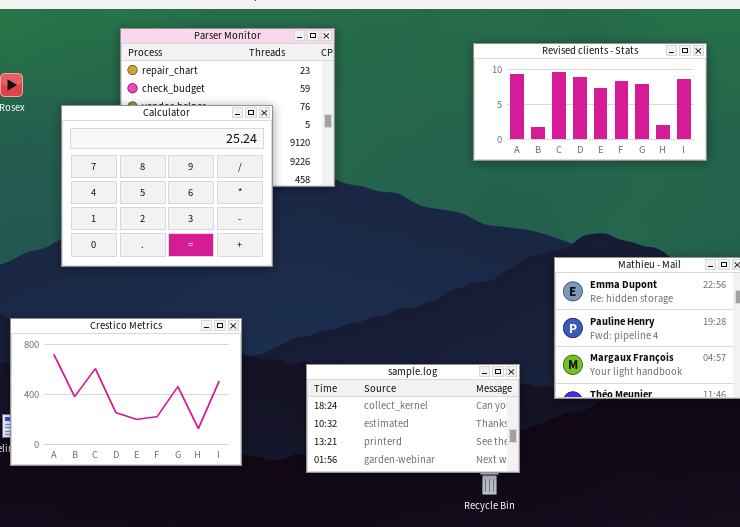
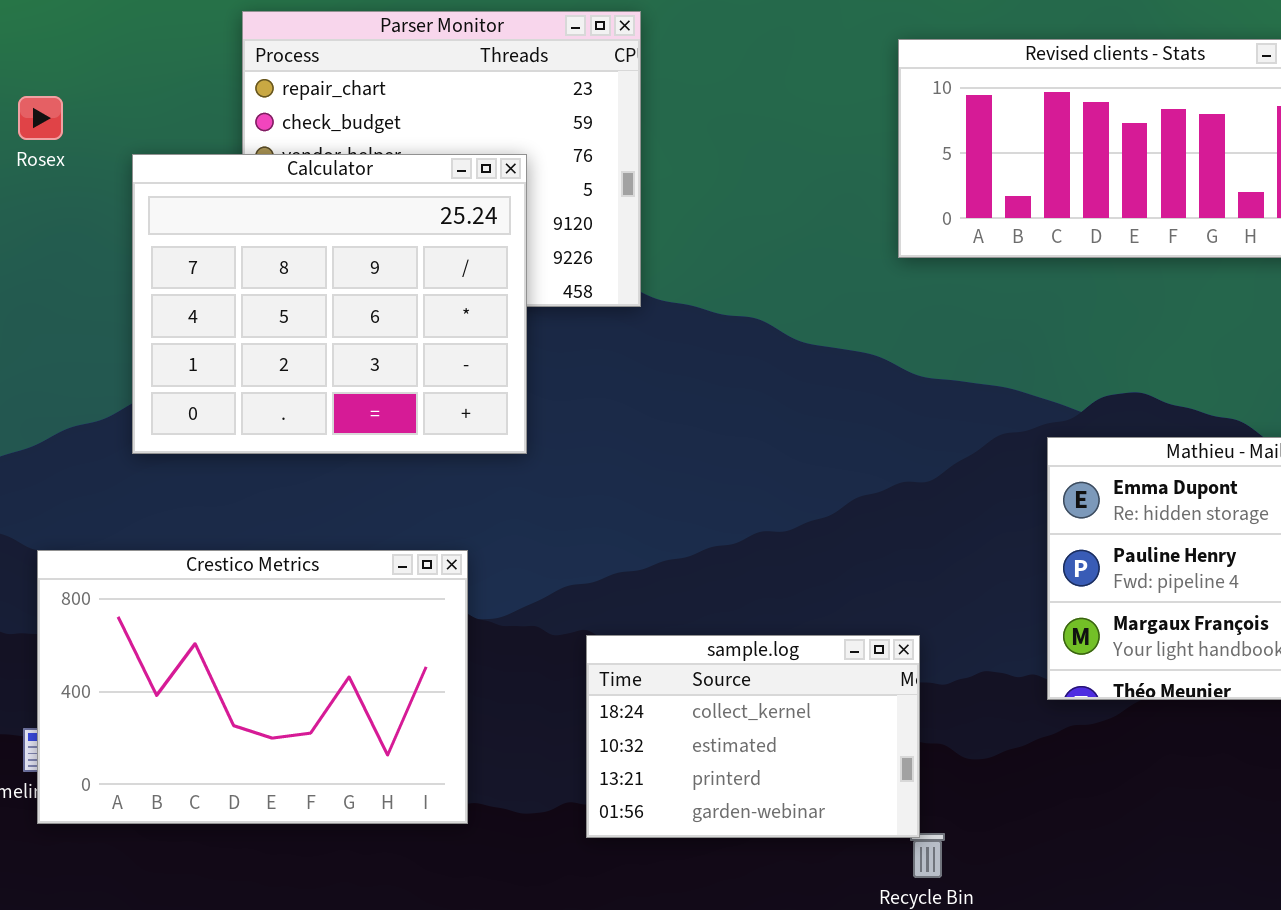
sample.log: [306,364,520,473] -> [586,635,920,838], resized

